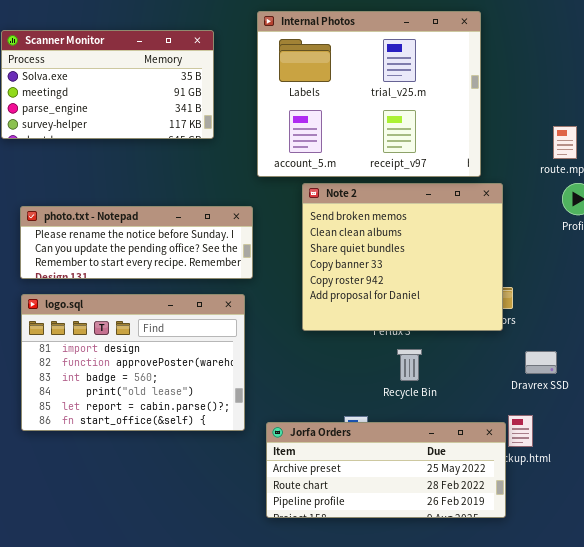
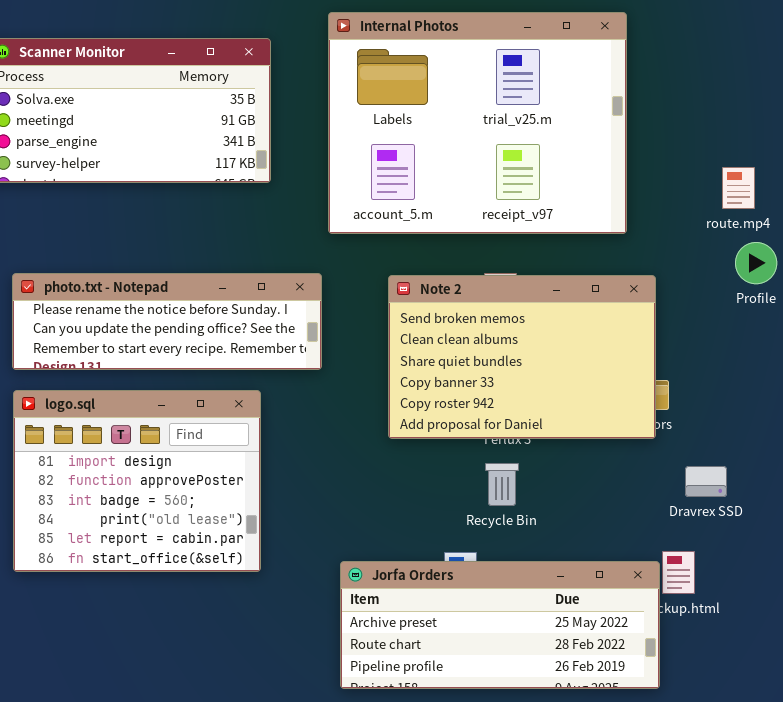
Note 2: [302,183,503,331] -> [388,275,656,439], resized
logo.sql: [21,294,245,431] -> [13,390,261,572], resized
Recycle Bin: [397,349,422,381] -> [485,463,519,506], moved

